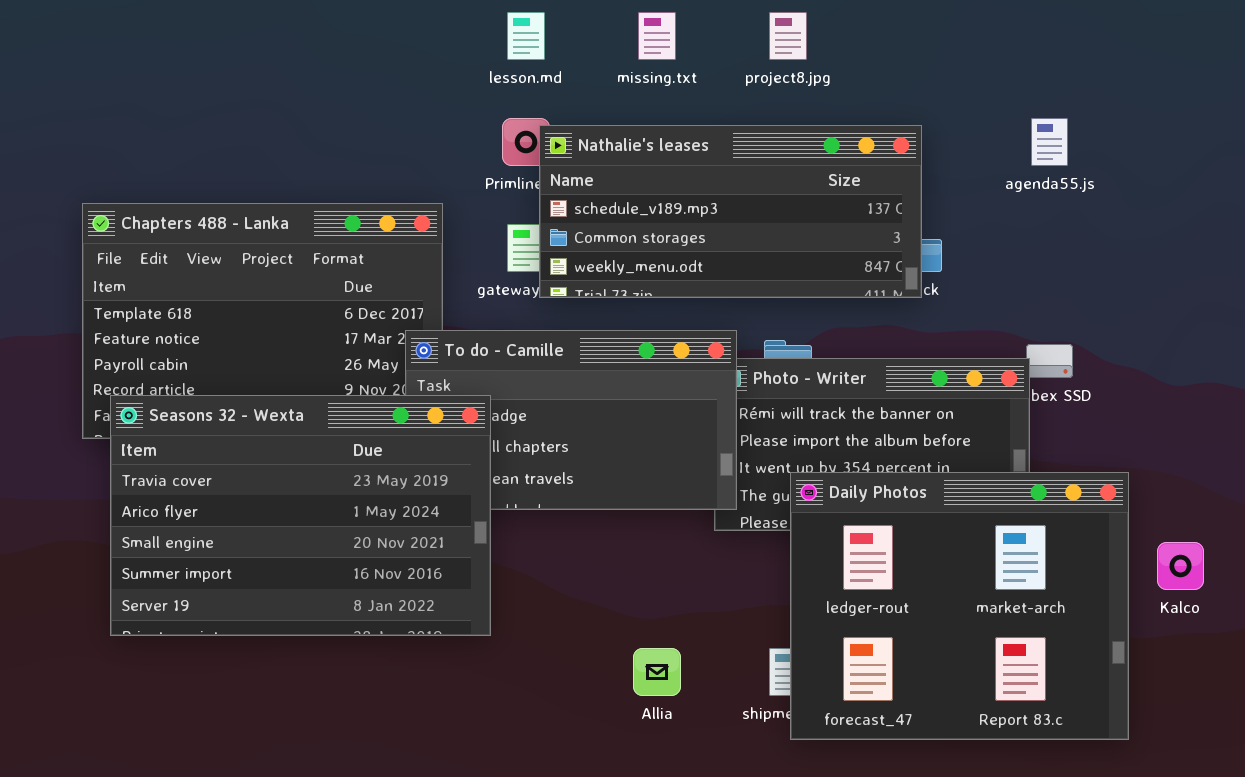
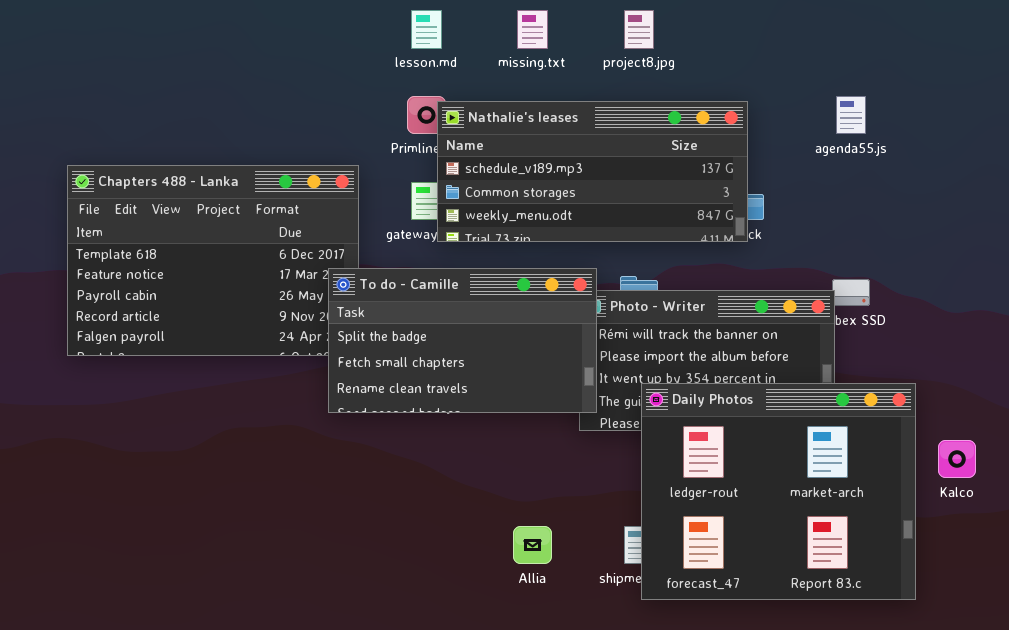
Seasons 32 - Wexta: [110,395,491,636] -> none, closed

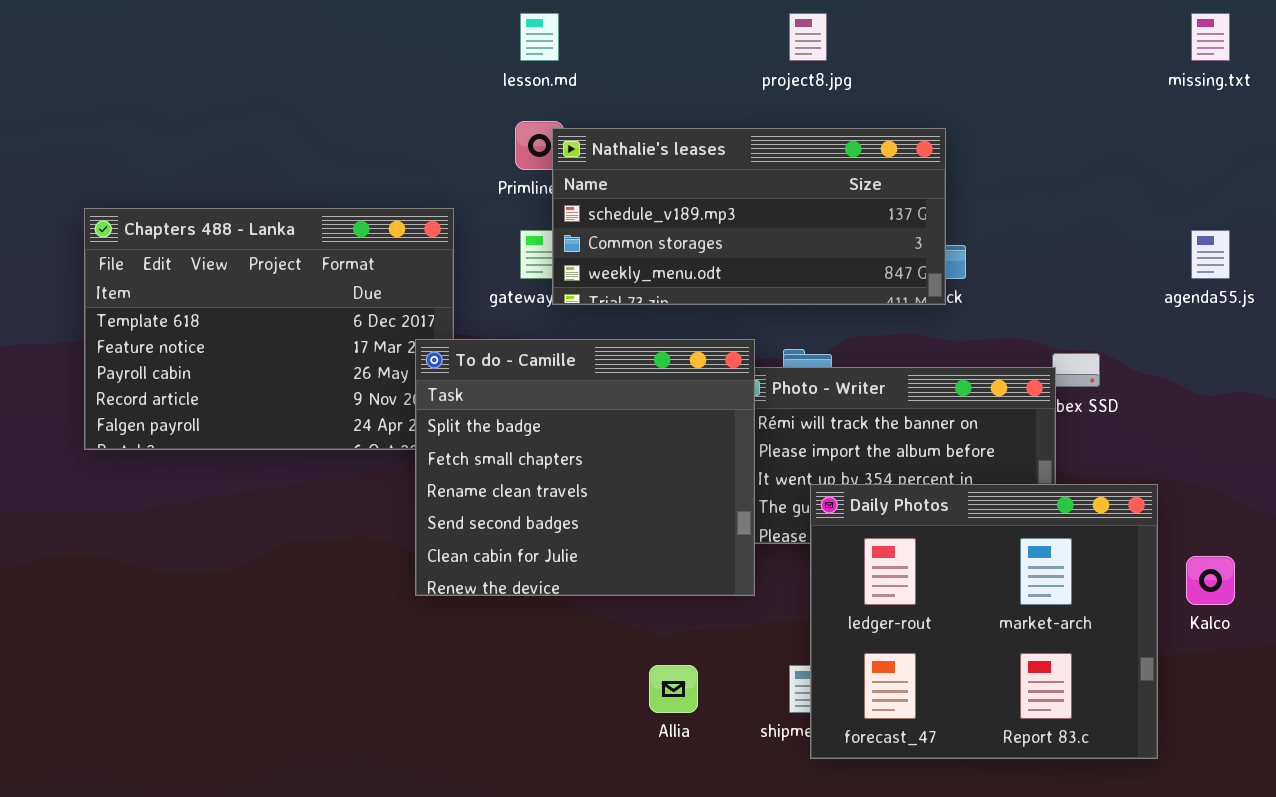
missing.txt: [517,10,548,49] -> [1191,13,1230,61], moved
agenda55.js: [836,96,866,134] -> [1191,230,1230,279], moved
To do - Camille: [328,268,597,413] -> [415,339,755,596], resized

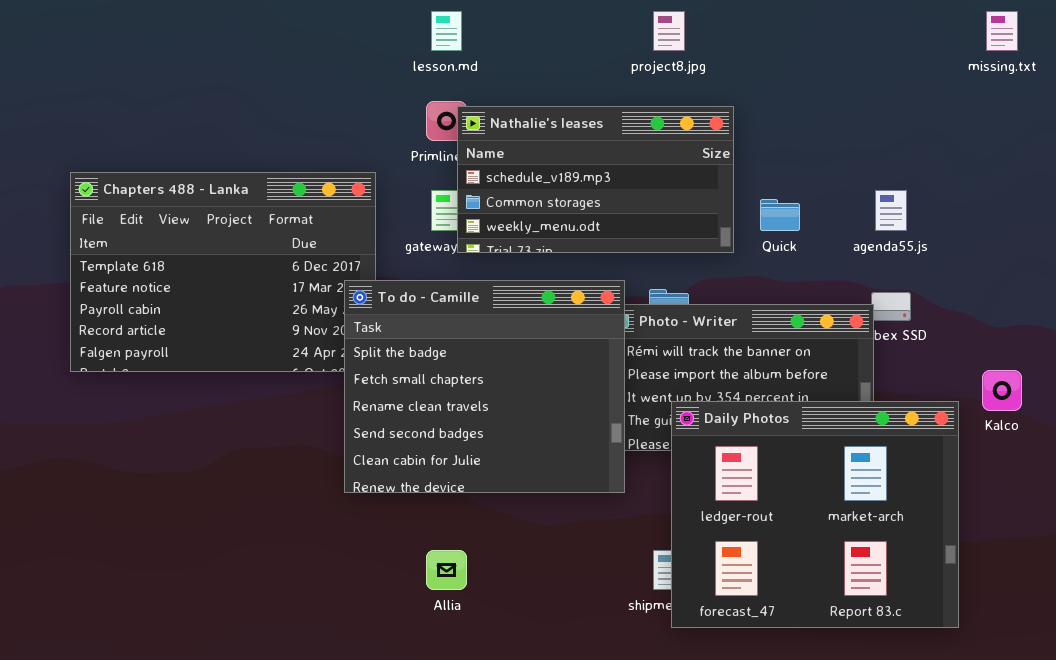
Nathalie's leases: [552,128,946,305] -> [457,106,734,253], resized
agenda55.js: [1191,230,1230,279] -> [875,190,907,231], moved
Kalco: [1186,556,1235,605] -> [982,370,1022,411], moved
Allia: [649,665,698,713] -> [426,550,467,590], moved

